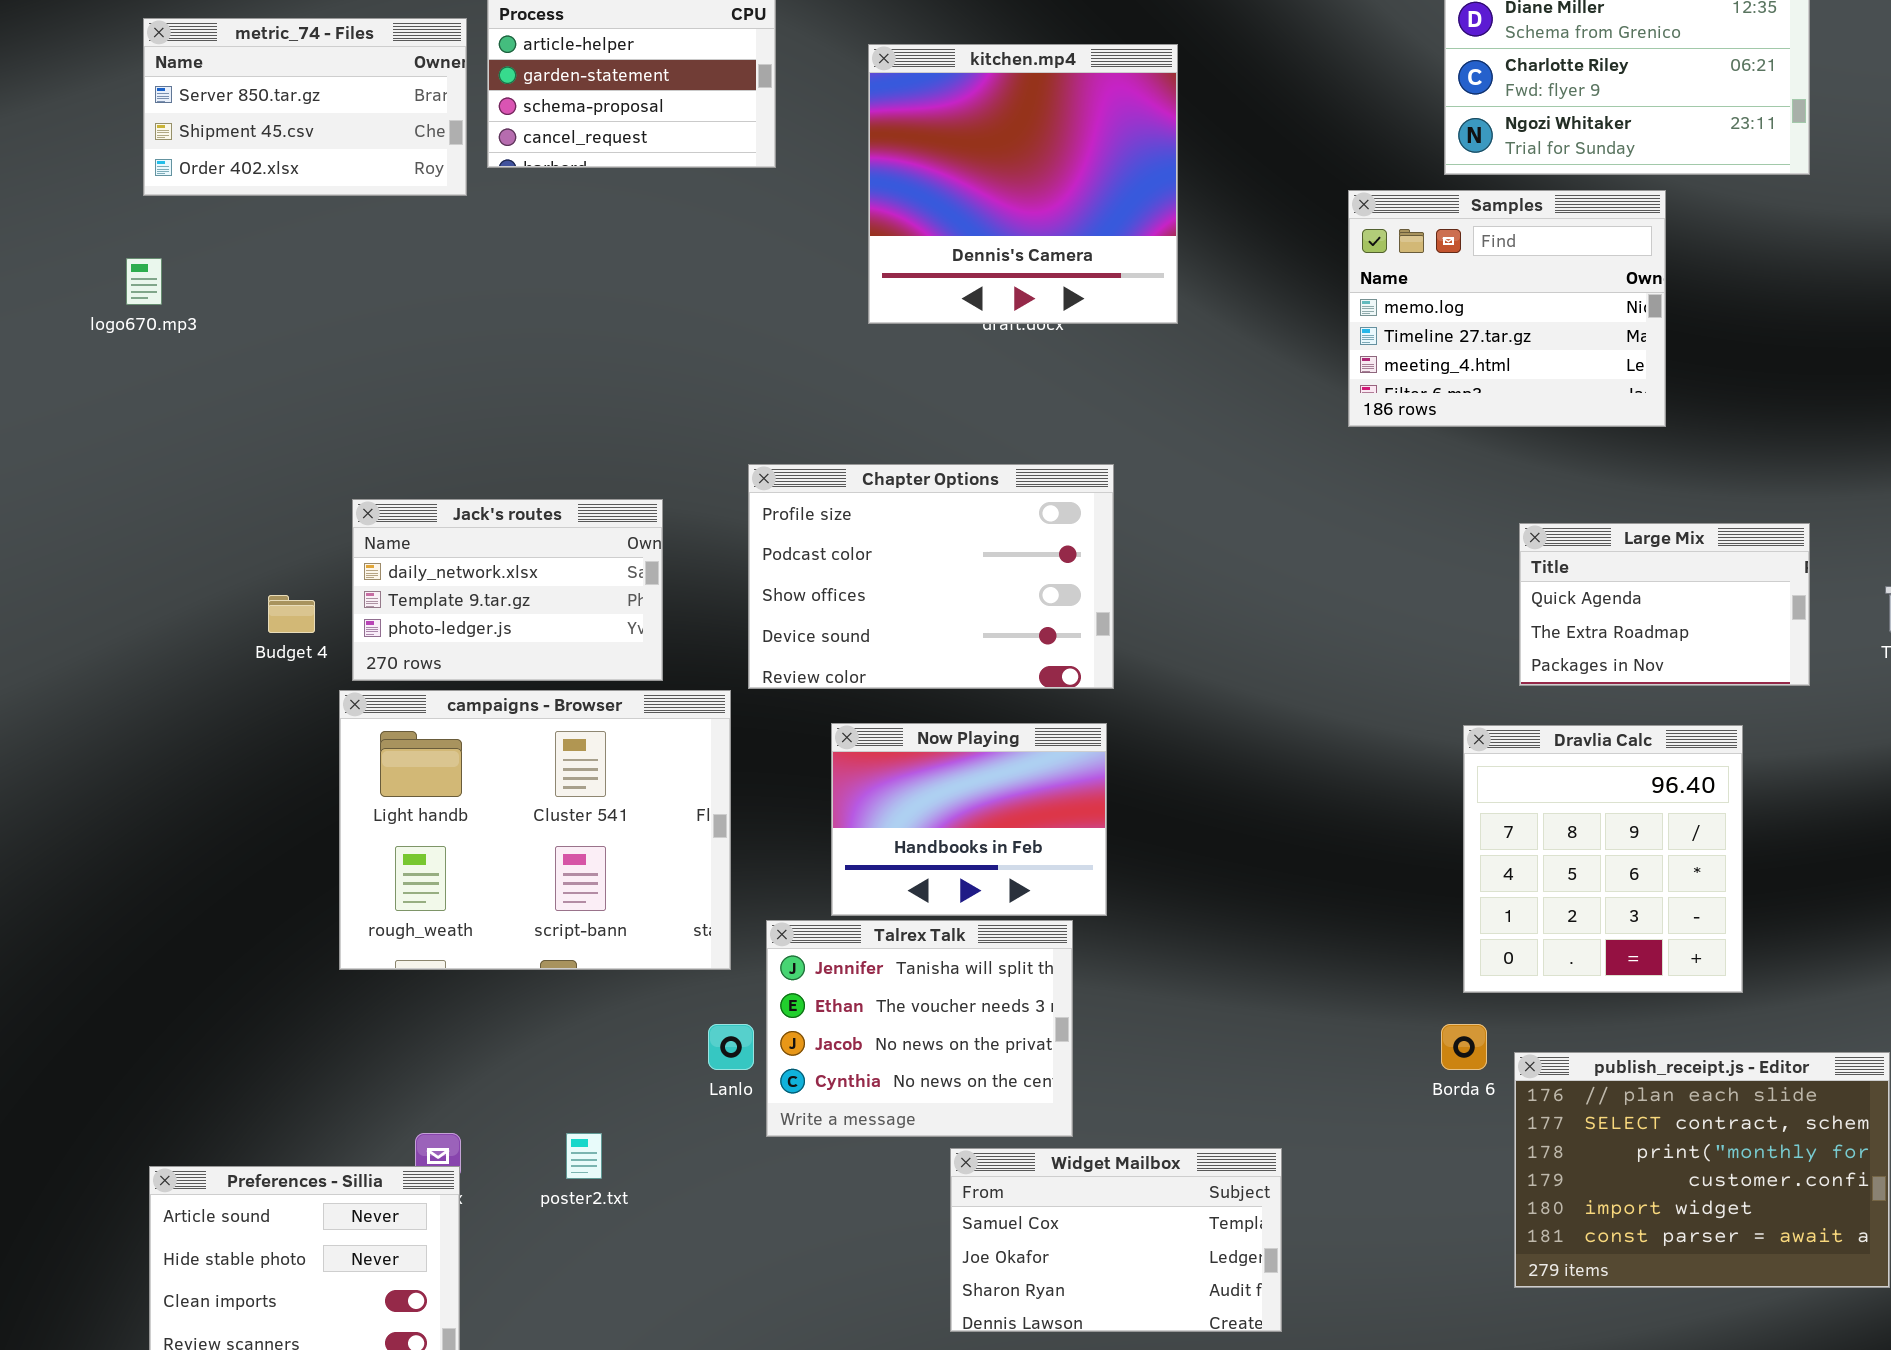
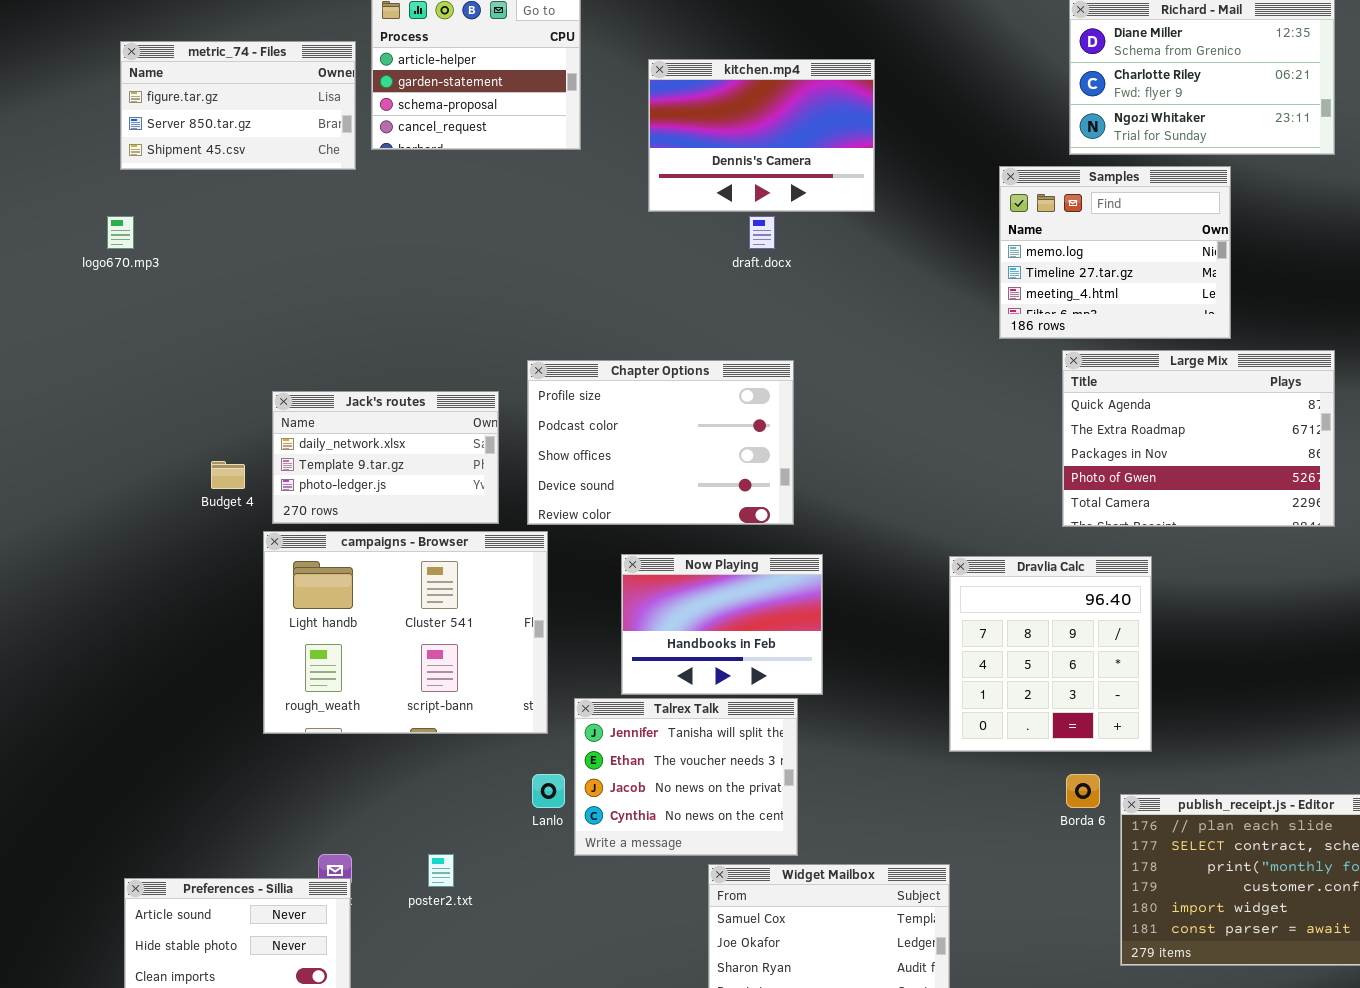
metric_74 - Files: [143,18,467,196] -> [120,41,356,170], scrolled up 1 row
kitchen.mp4: [868,44,1178,324] -> [648,59,875,212], resized
Chapter Options: [748,464,1114,689] -> [527,360,794,525], moved
Large Mix: [1519,523,1810,686] -> [1062,350,1335,527], resized
Dravlia Calc: [1463,725,1743,993] -> [949,556,1152,752], moved

